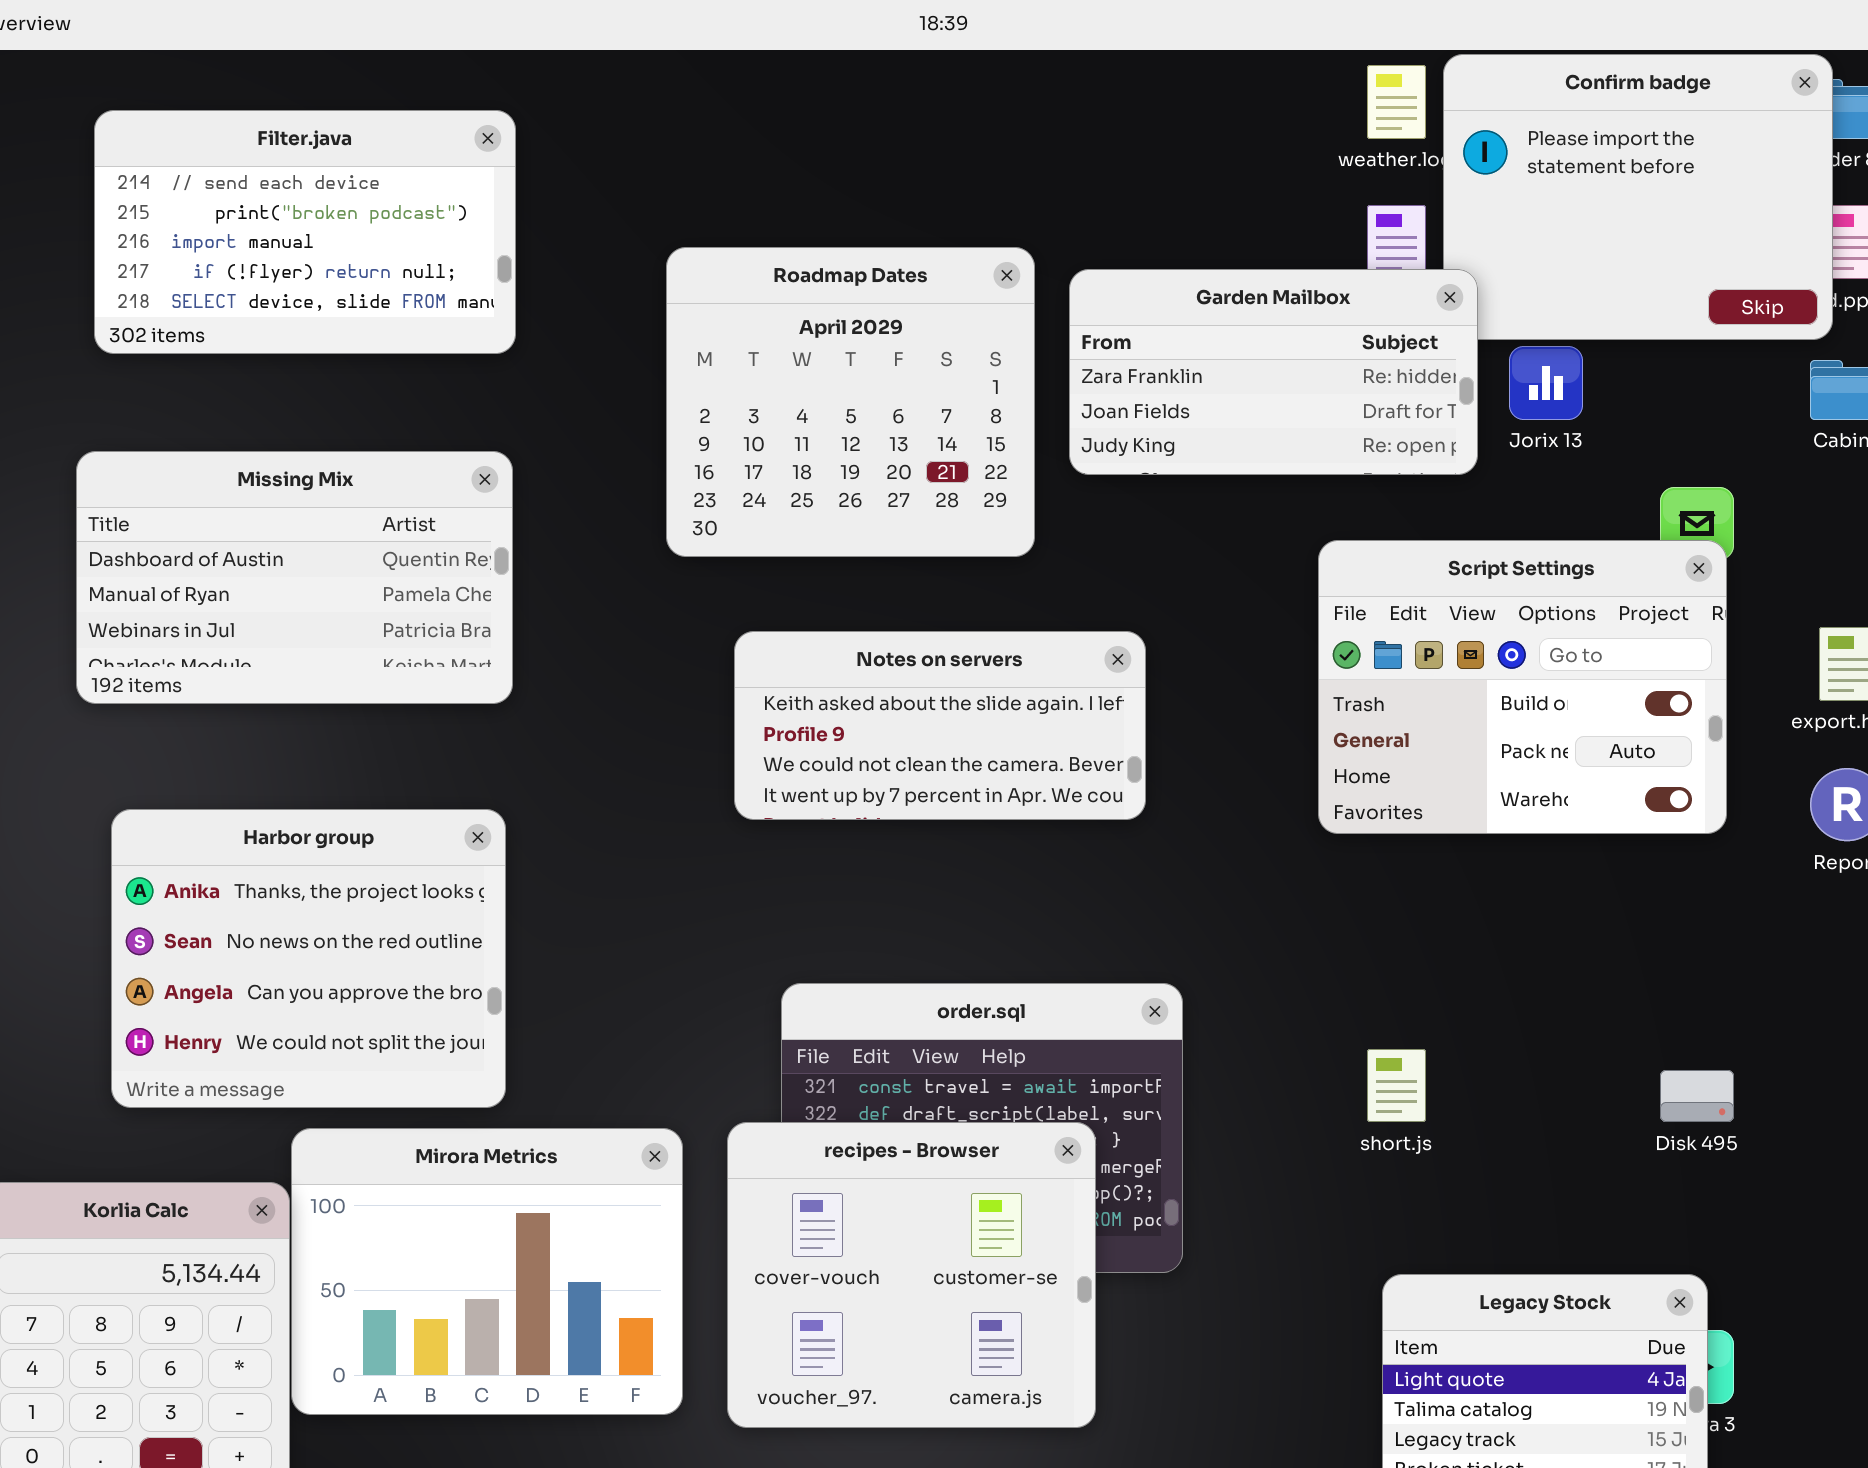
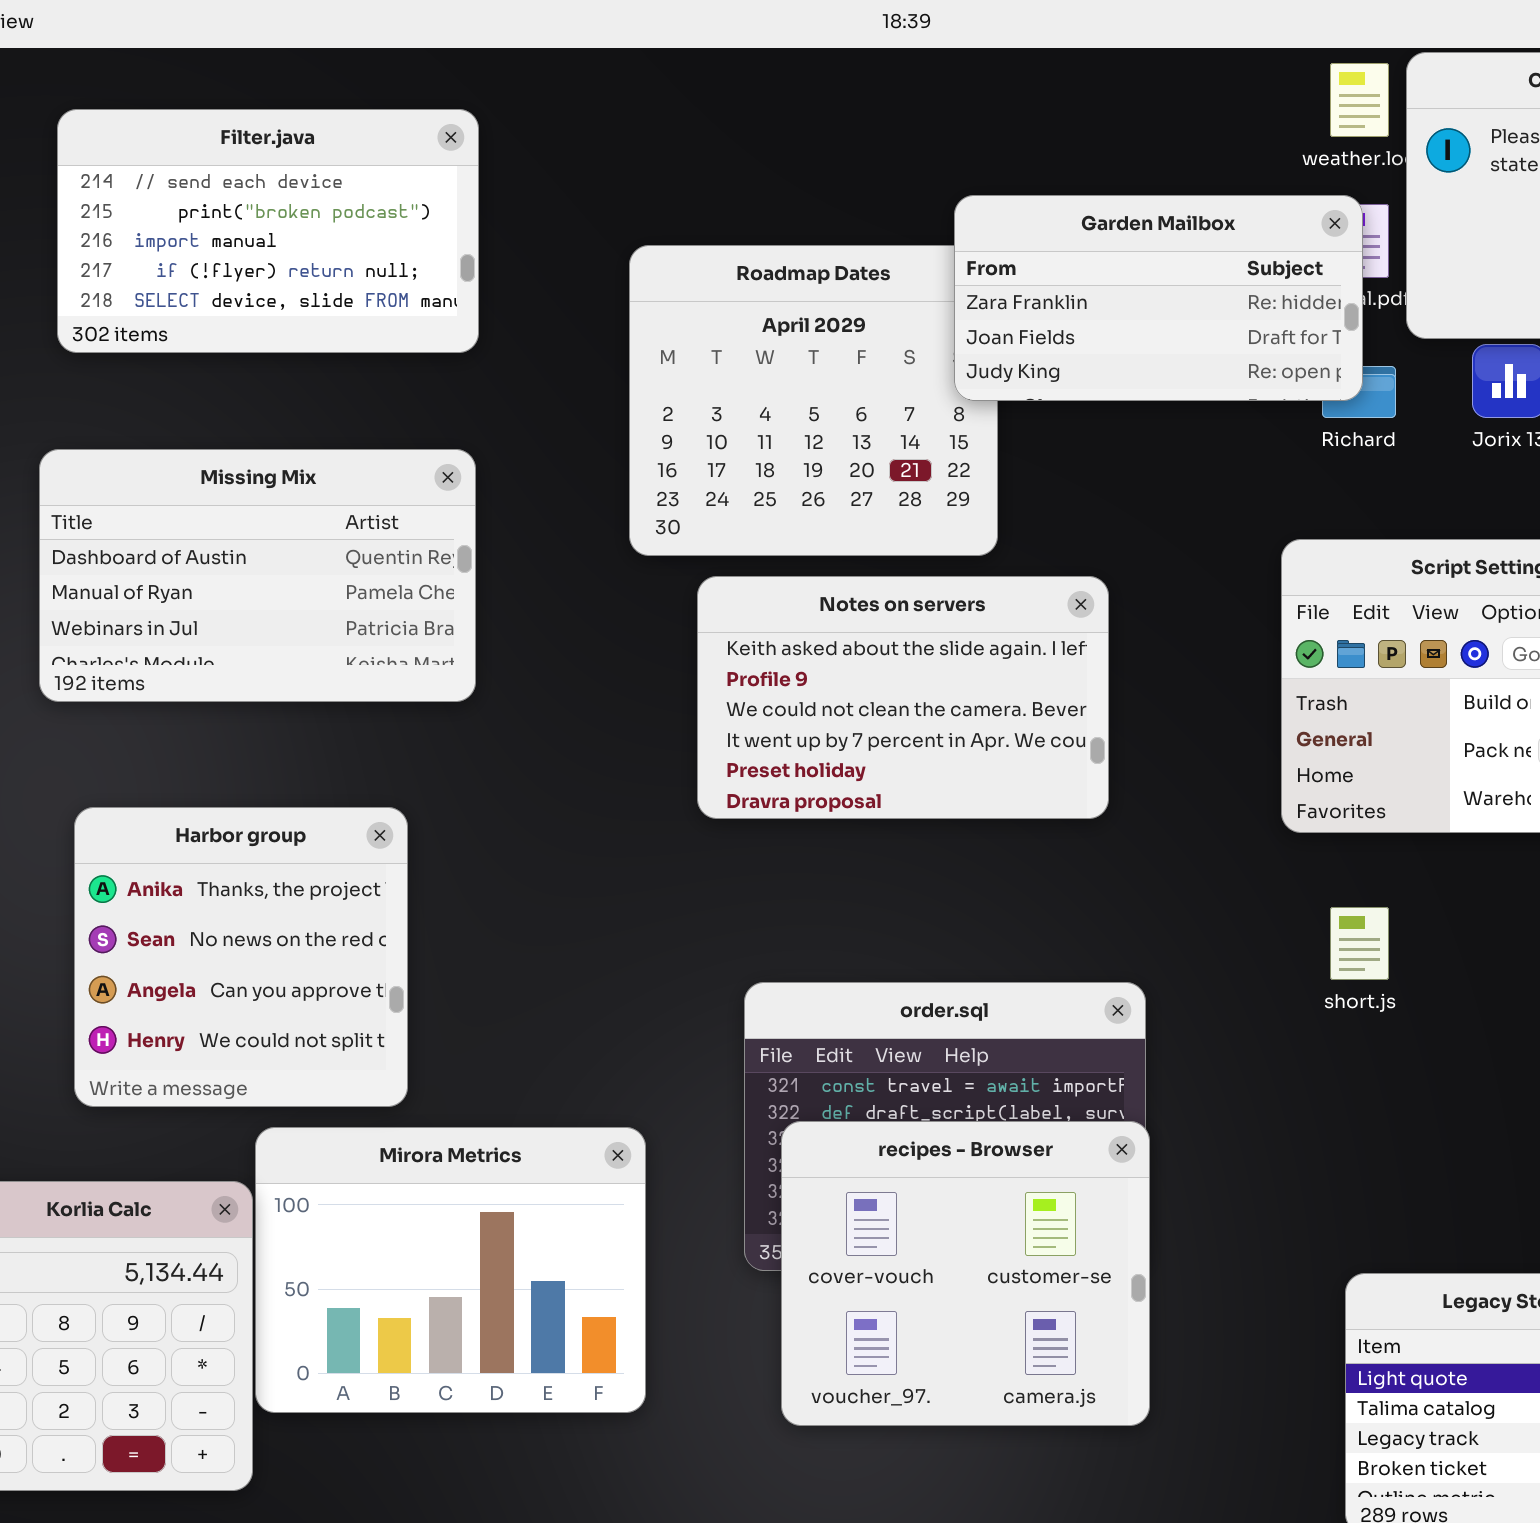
Garden Mailbox: [1069,269,1478,475] -> [954,195,1363,401], moved
Notes on servers: [734,631,1146,820] -> [697,576,1109,819], resized
Harbor group: [111,809,506,1108] -> [74,807,408,1107], resized
short.js: [1367,1049,1426,1122] -> [1330,907,1389,980], moved
recipes - Browser: [727,1122,1096,1428] -> [781,1121,1150,1426], moved

